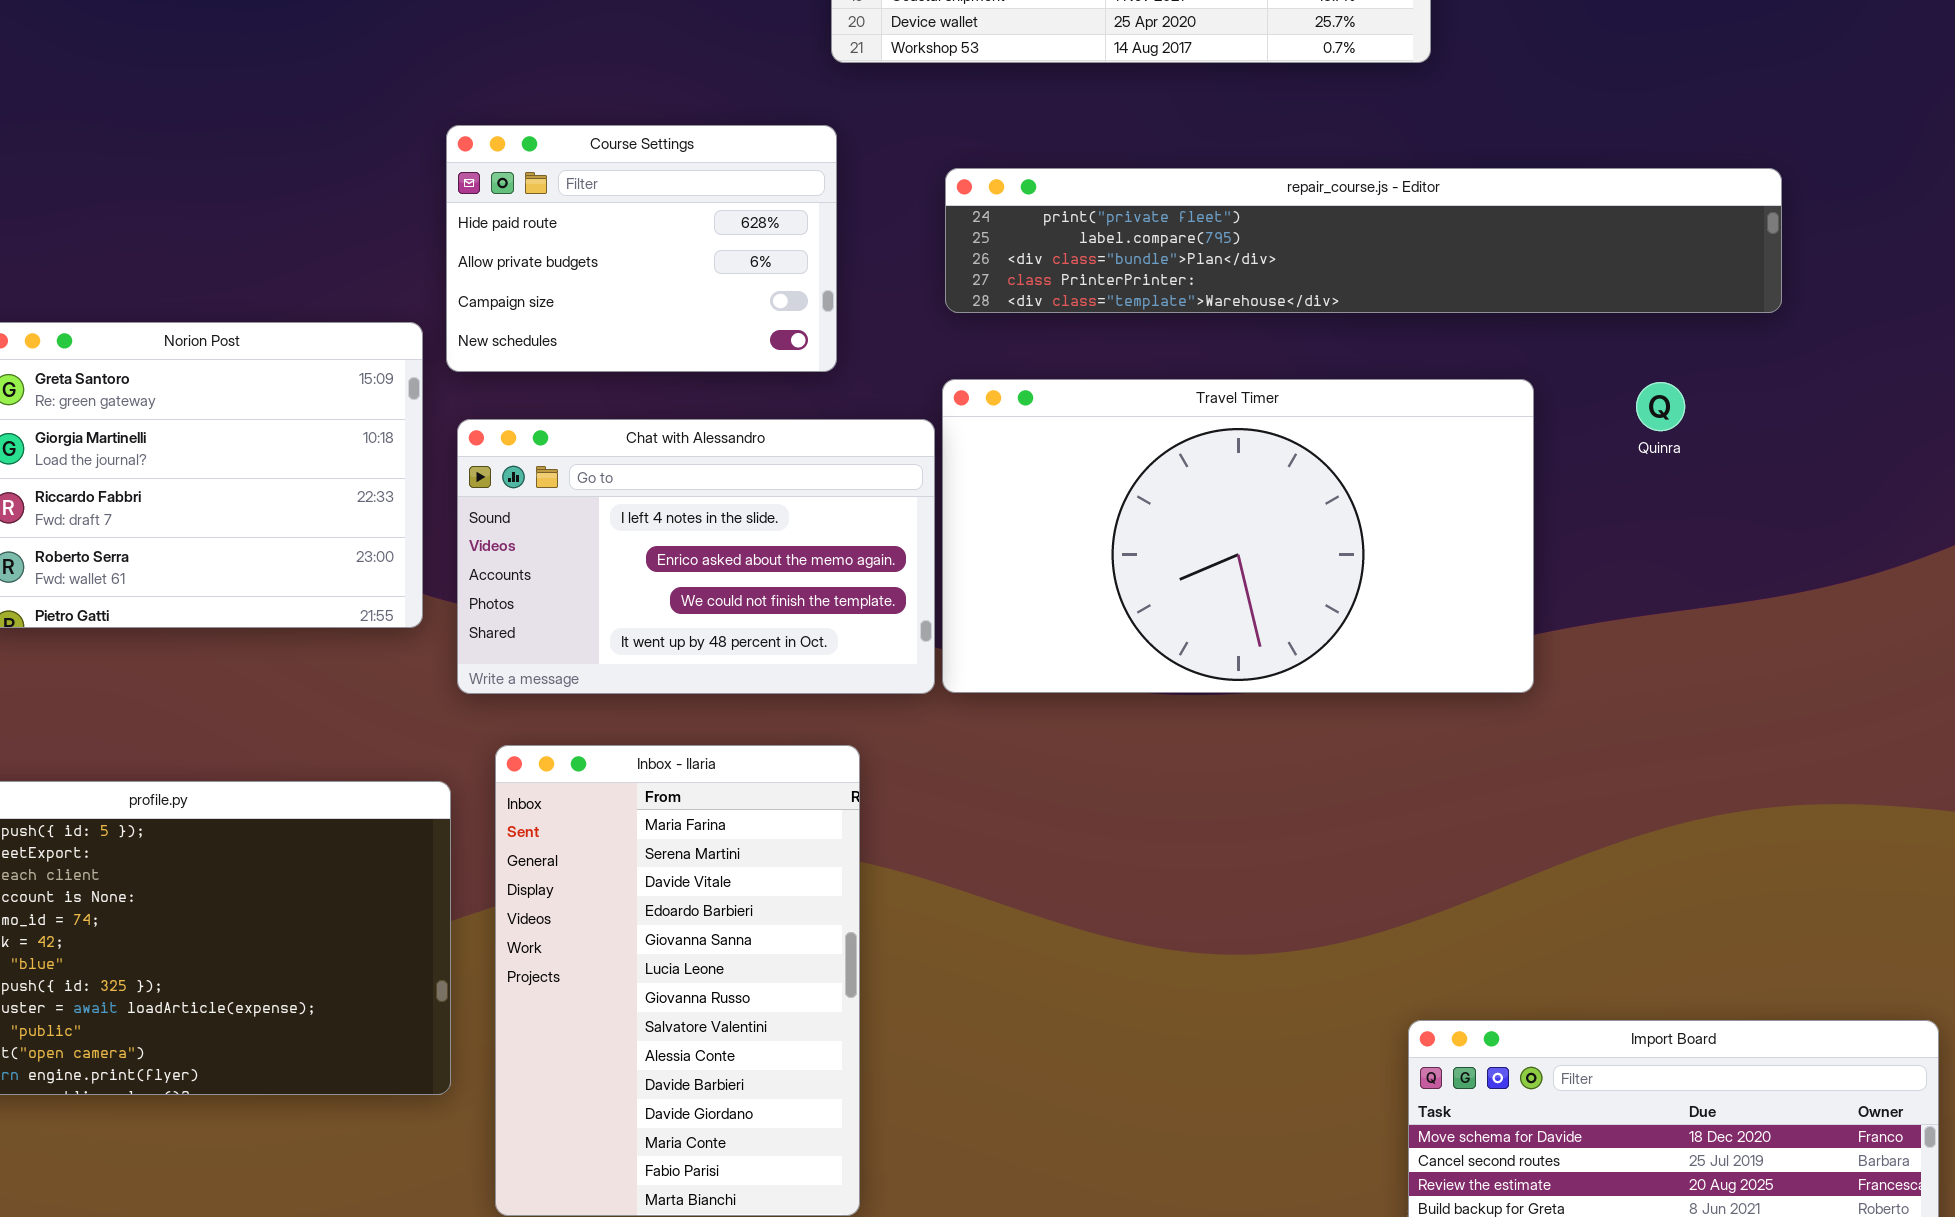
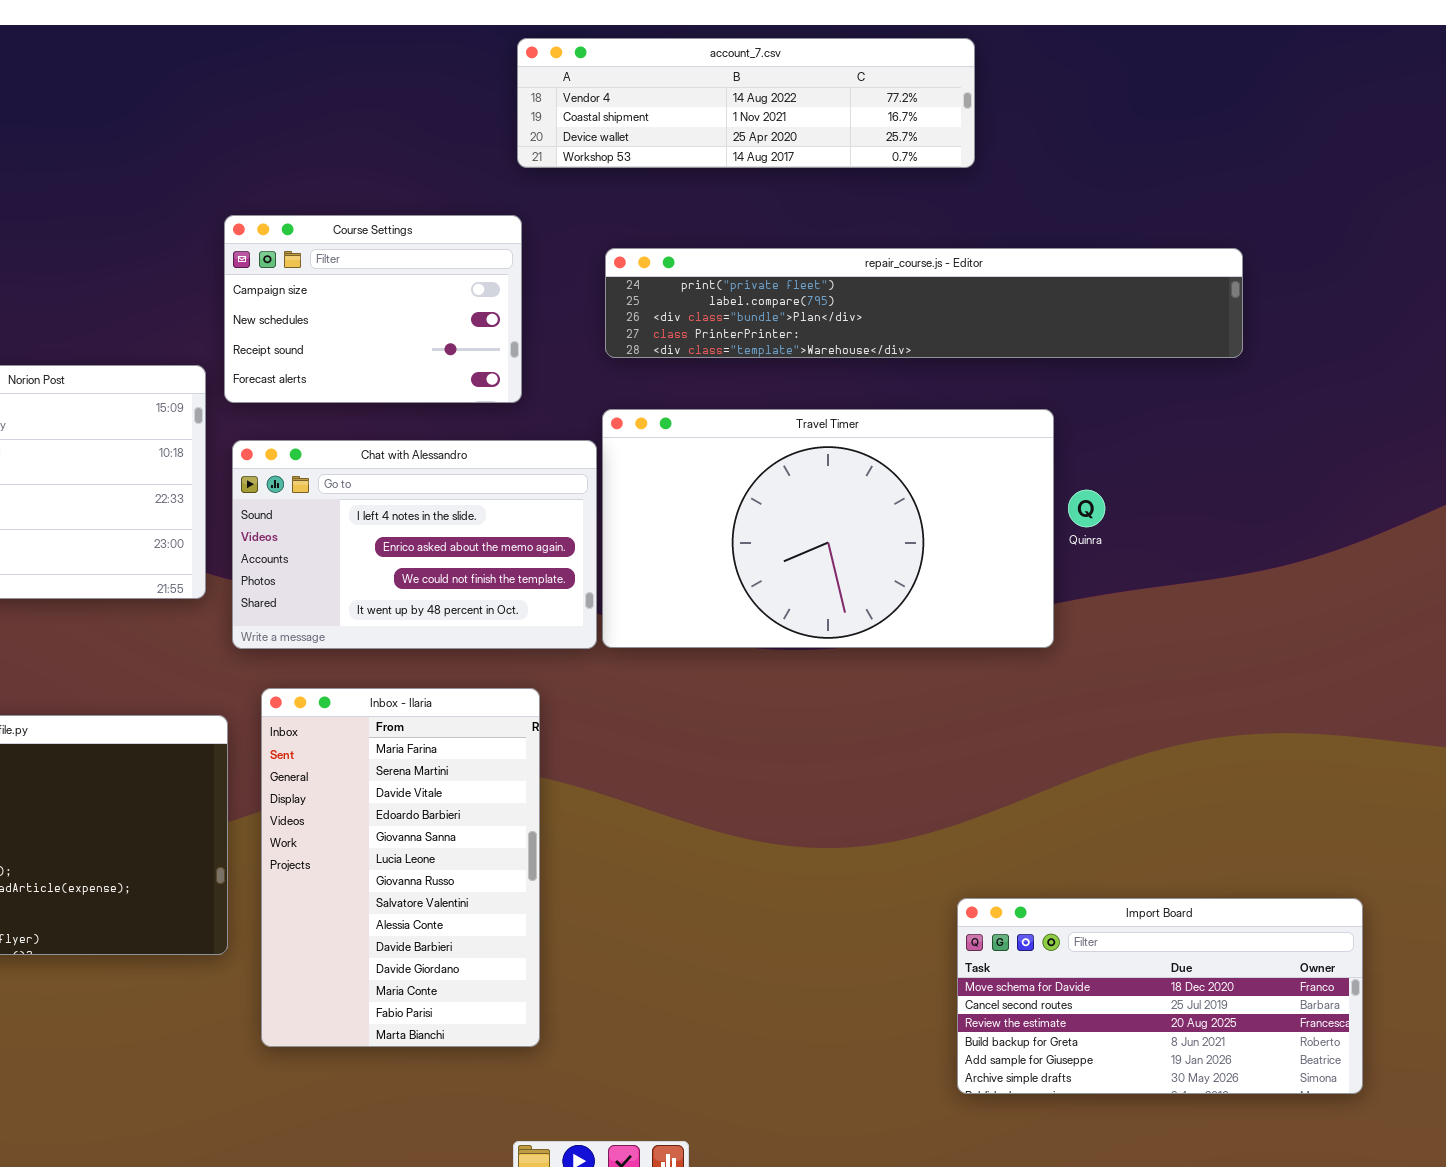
Course Settings: [446,125,837,372] -> [224,215,522,403], scrolled down 2 rows
Quinra: [1636,382,1685,431] -> [1068,490,1105,527], moved

